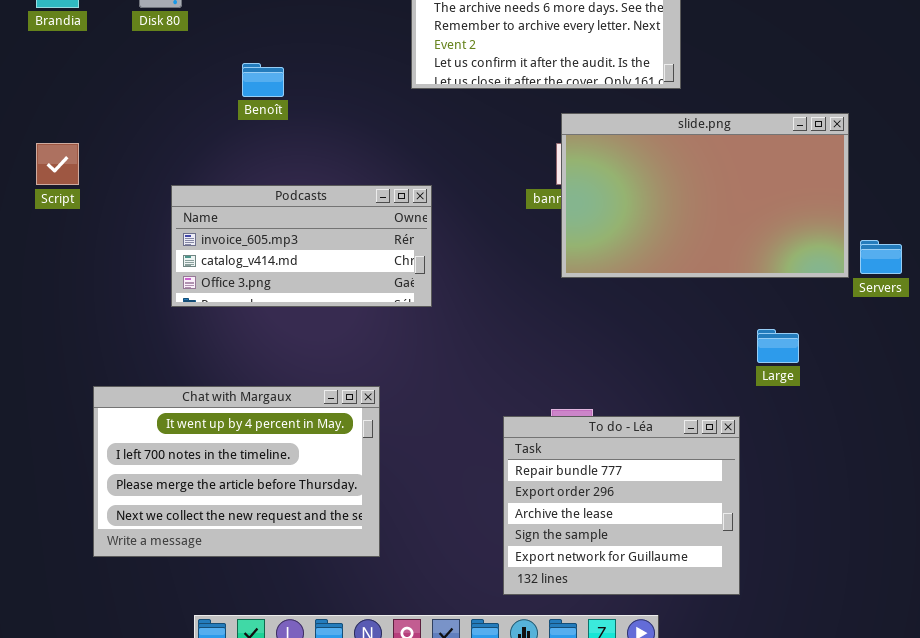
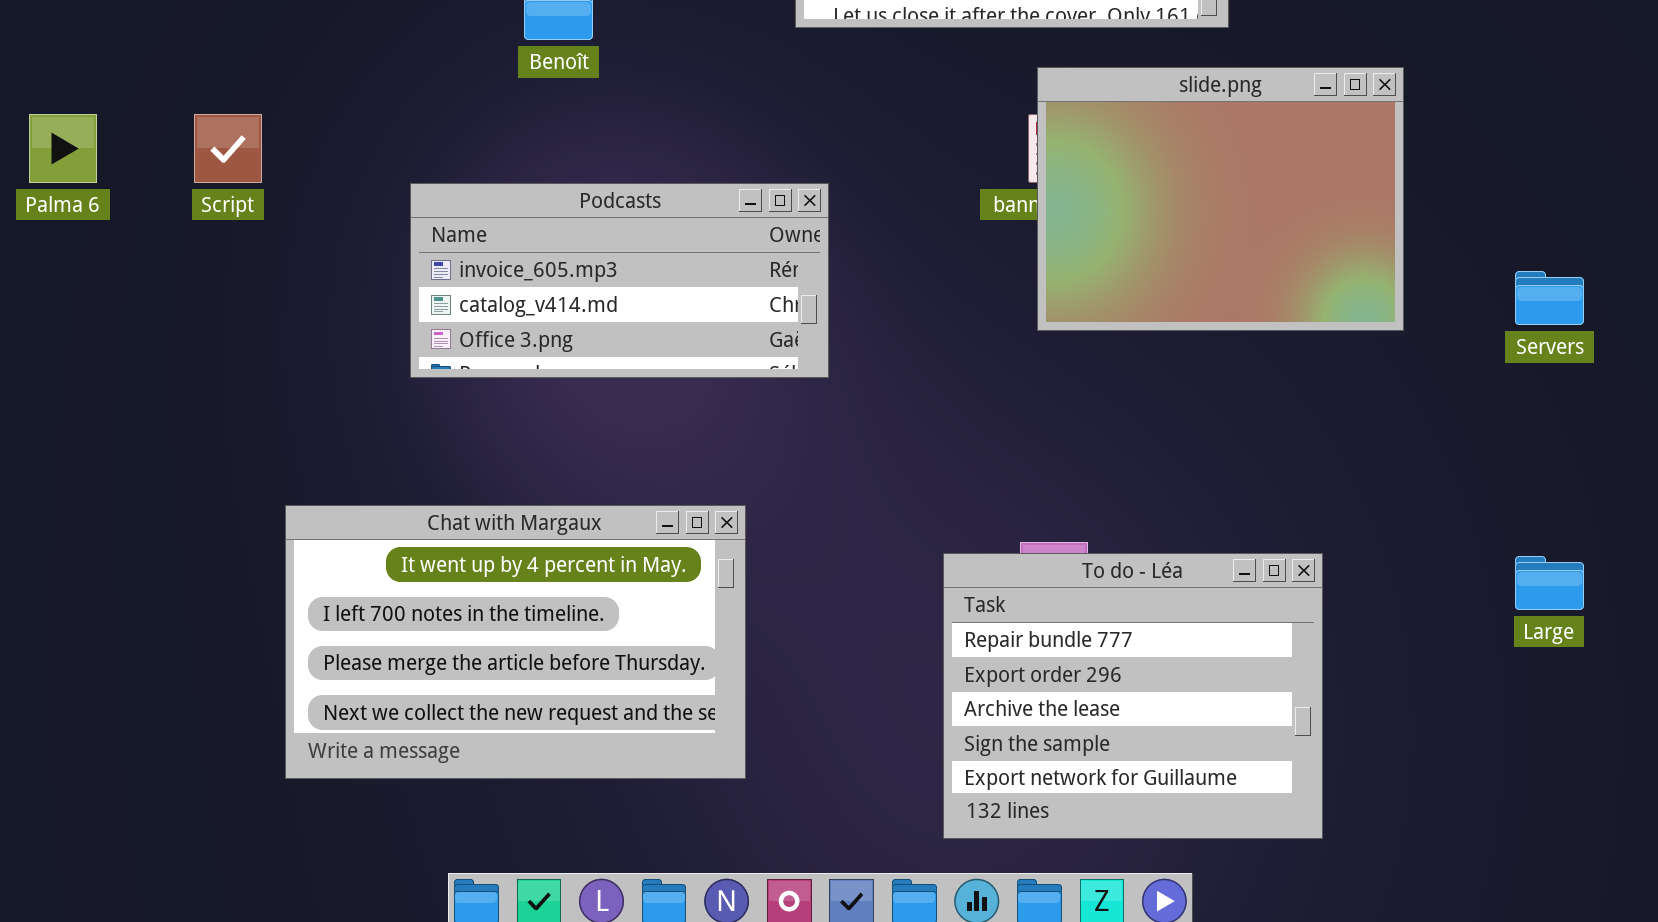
slide.png: [561,113,849,278] -> [1037,67,1404,331], resized
Large: [757,329,799,363] -> [1515,556,1584,610], moved

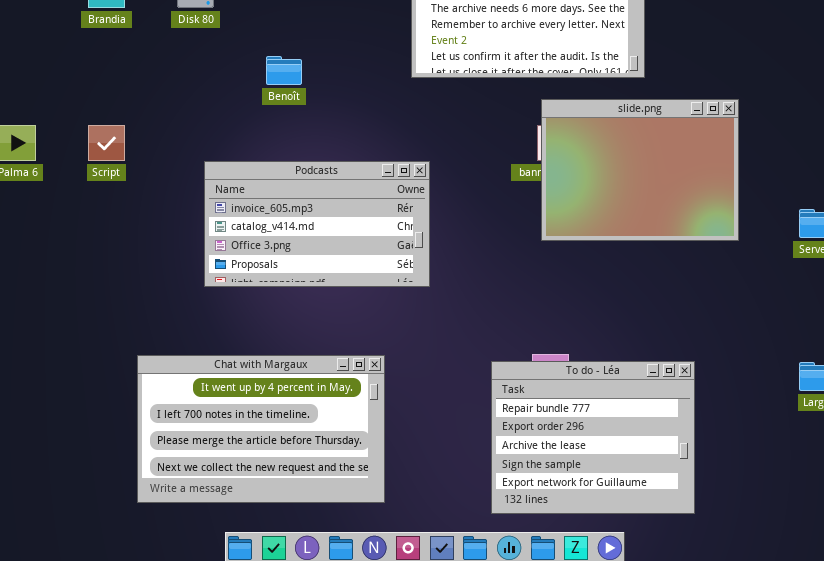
Podcasts: [410,183,829,378] -> [204,161,430,287], resized
Chat with Margaux: [285,505,746,779] -> [137,355,385,503], moved

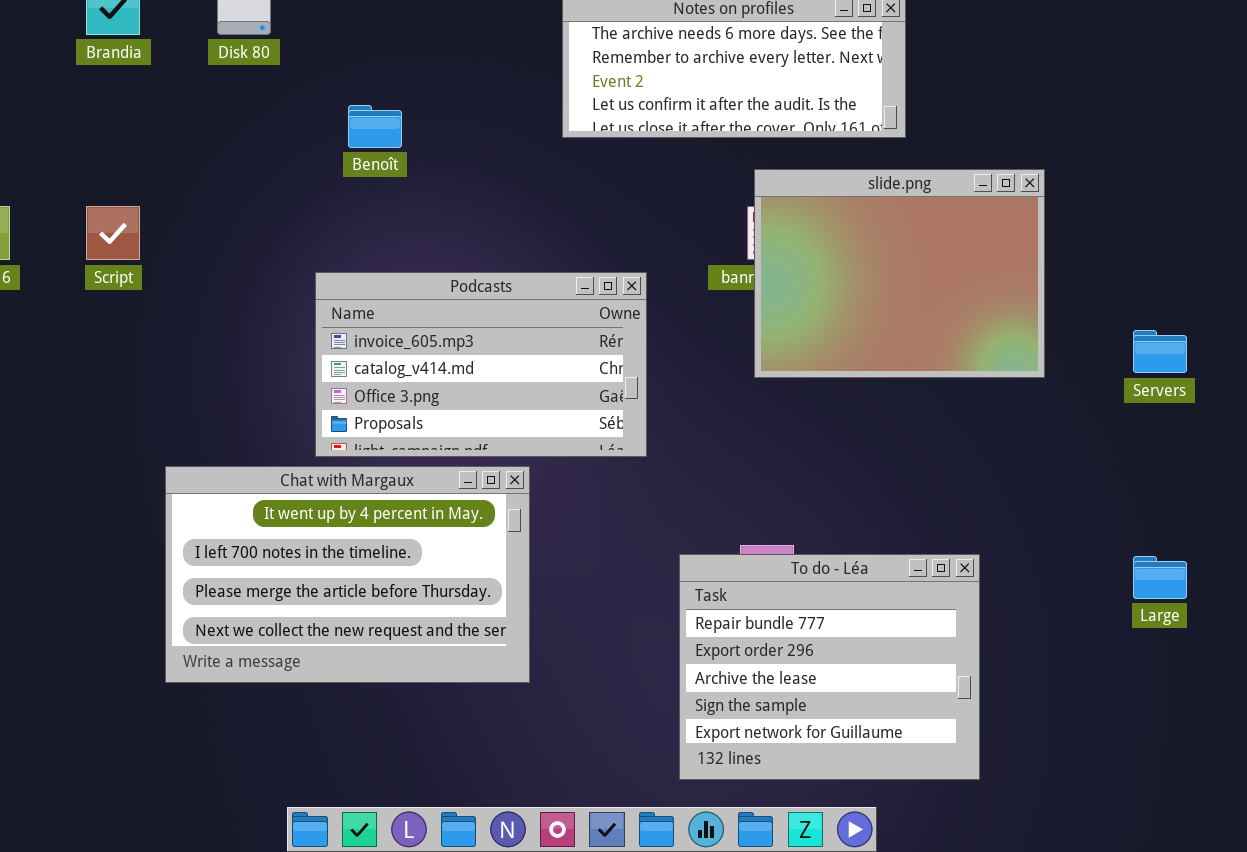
Podcasts: [204,161,430,287] -> [315,272,647,457], moved
Chat with Margaux: [137,355,385,503] -> [165,466,530,683], moved

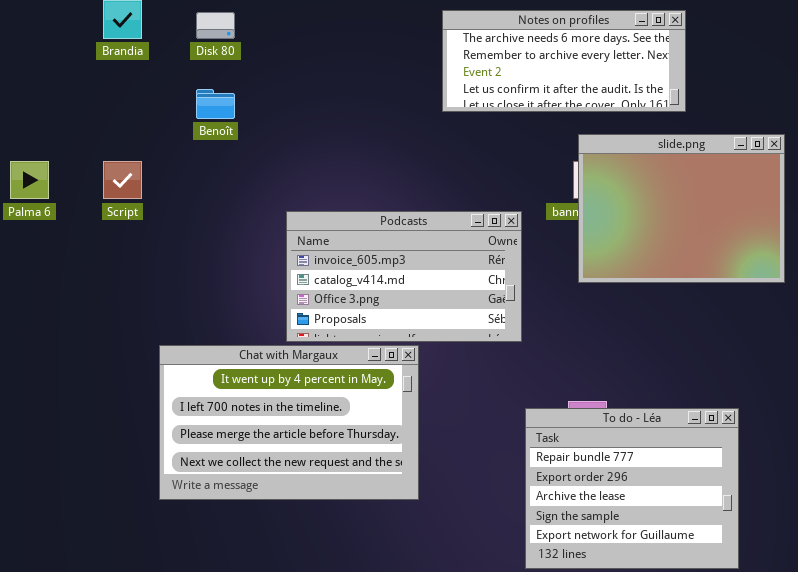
Benoît: [348,105,402,148] -> [196,89,235,119], moved
Podcasts: [315,272,647,457] -> [286,211,522,342], moved

